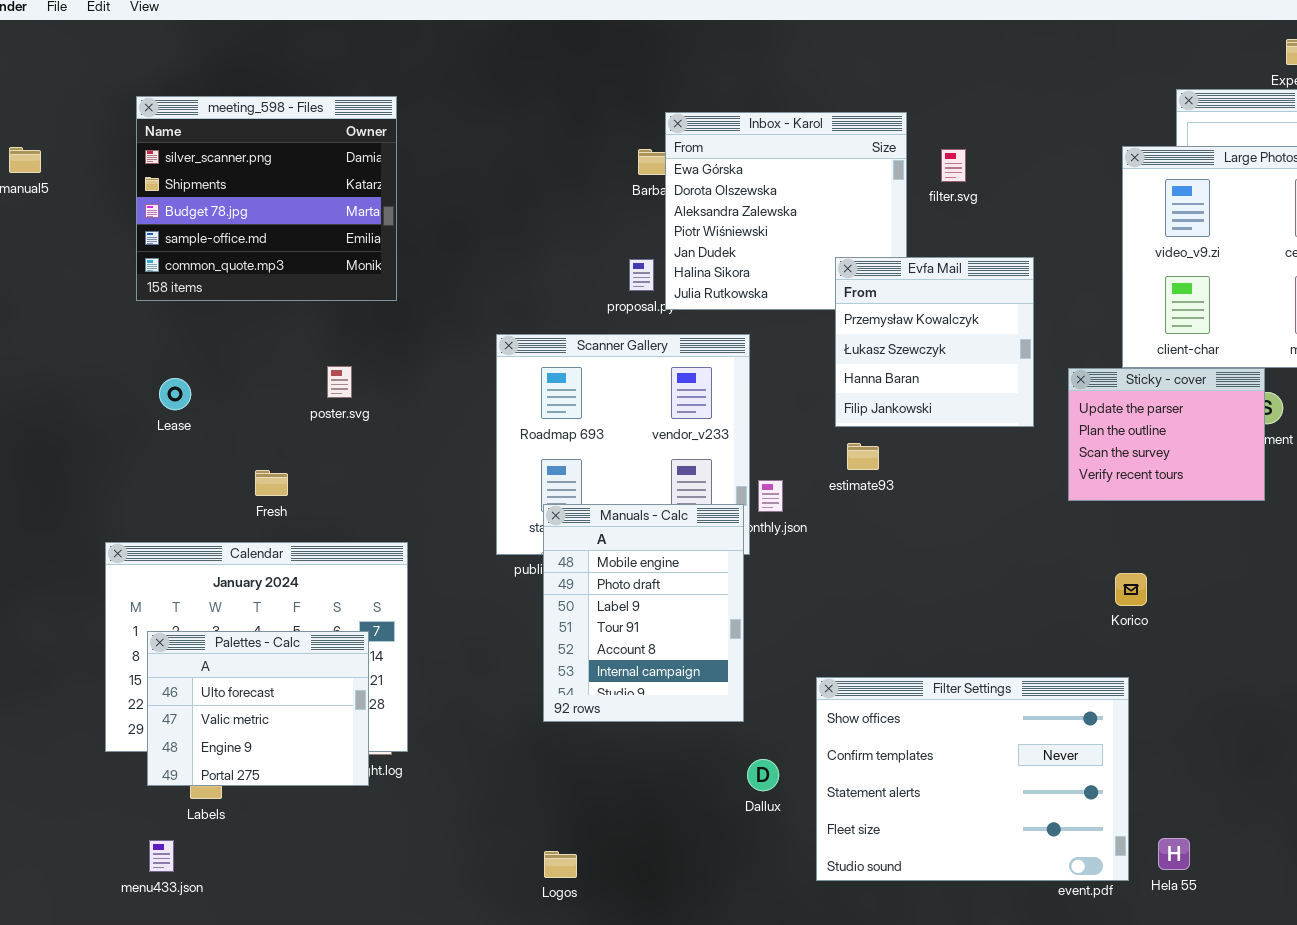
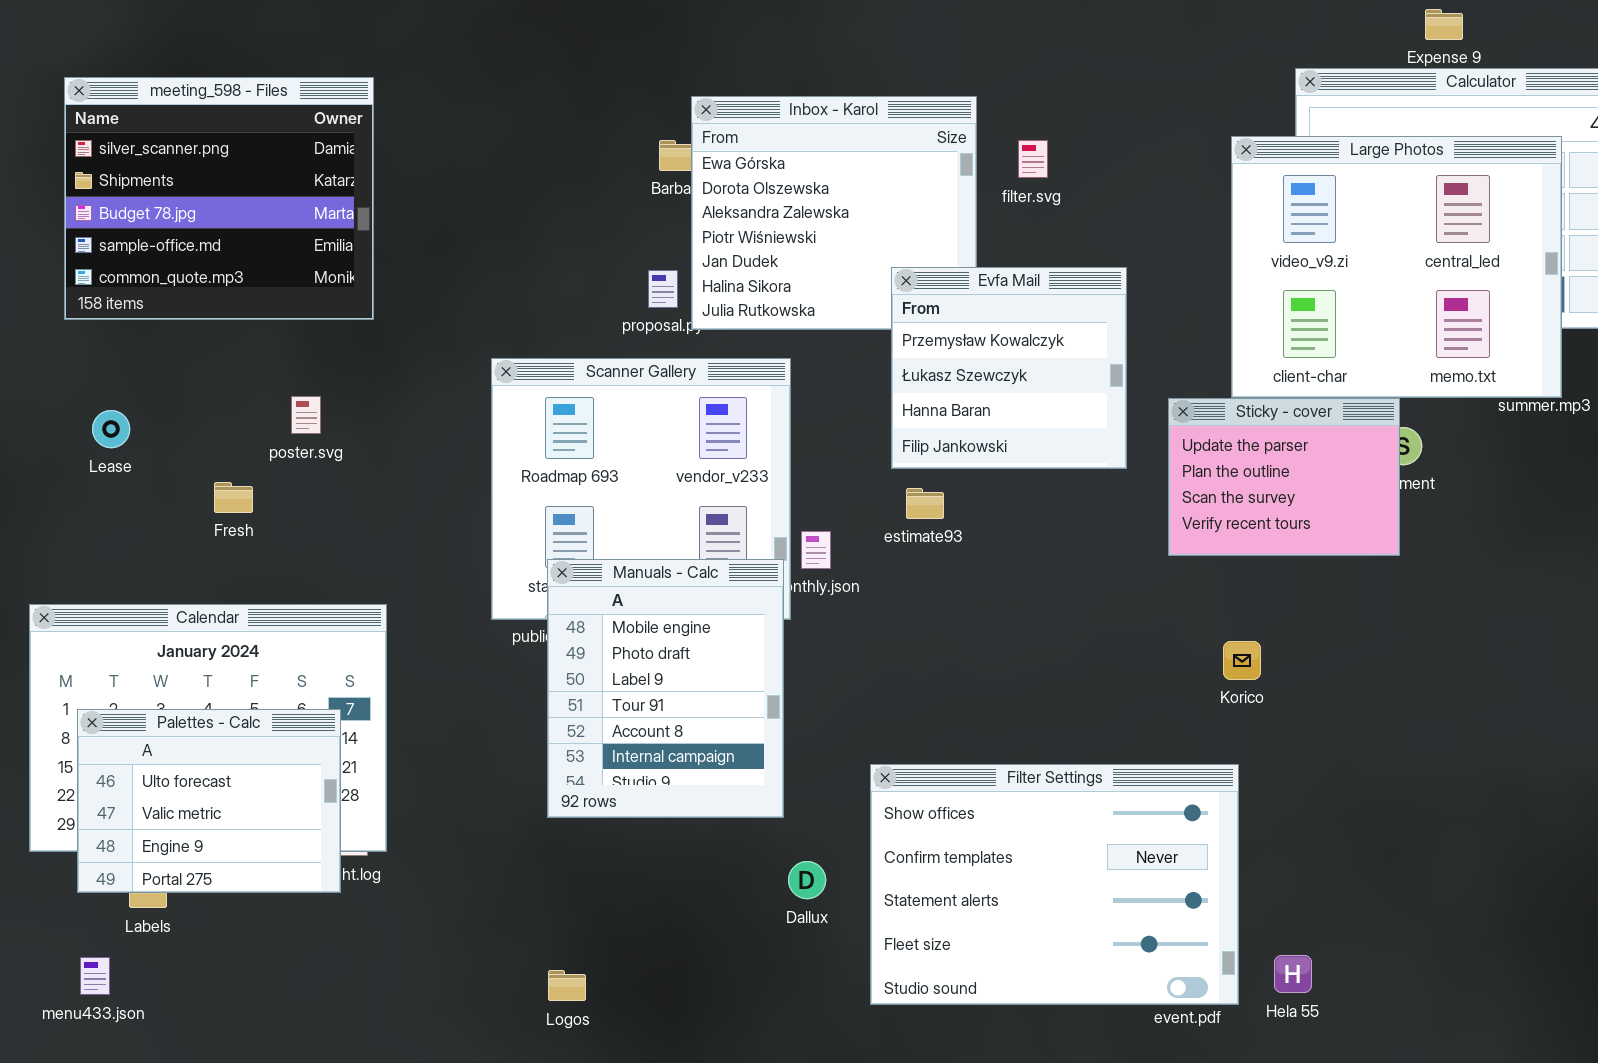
Fresh: [255,470,288,496] -> [214,482,253,513], moved

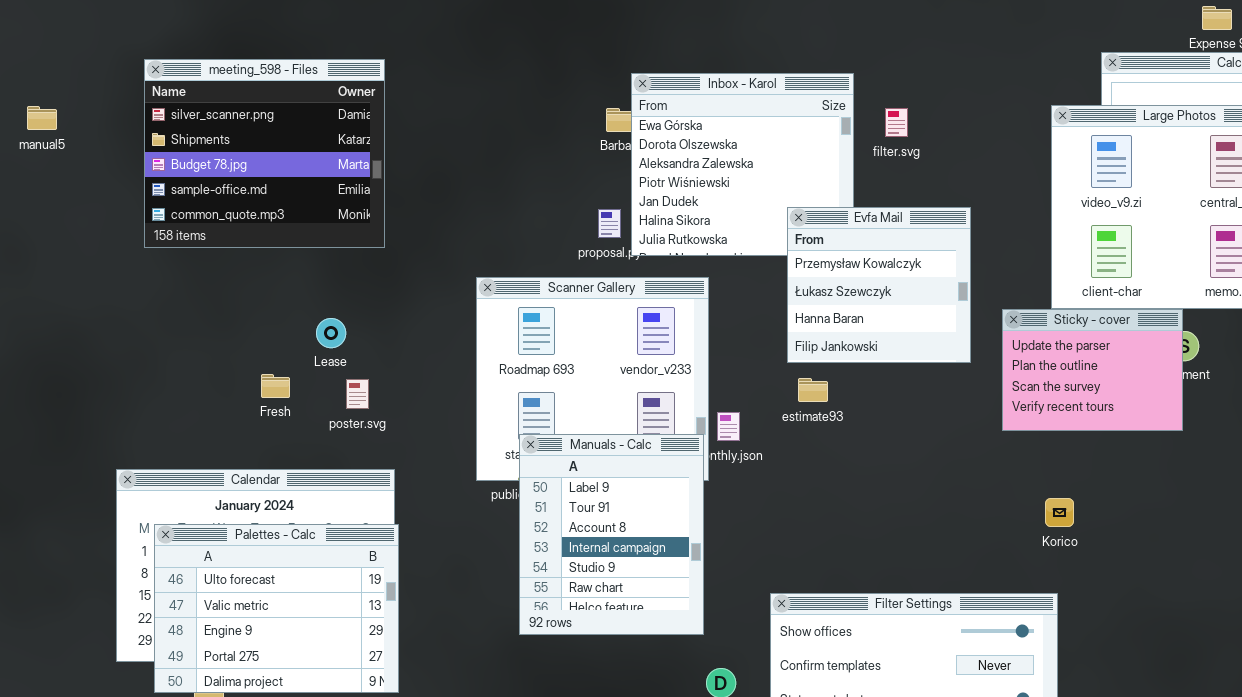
poster.svg: [291,396,321,434] -> [346,379,369,409], moved
Lease: [92,410,130,448] -> [316,318,346,348], moved
Manuals - Calc: [547,559,784,818] -> [519,434,704,635], scrolled down 2 rows
Palettes - Calc: [77,709,341,893] -> [154,524,399,693], resized

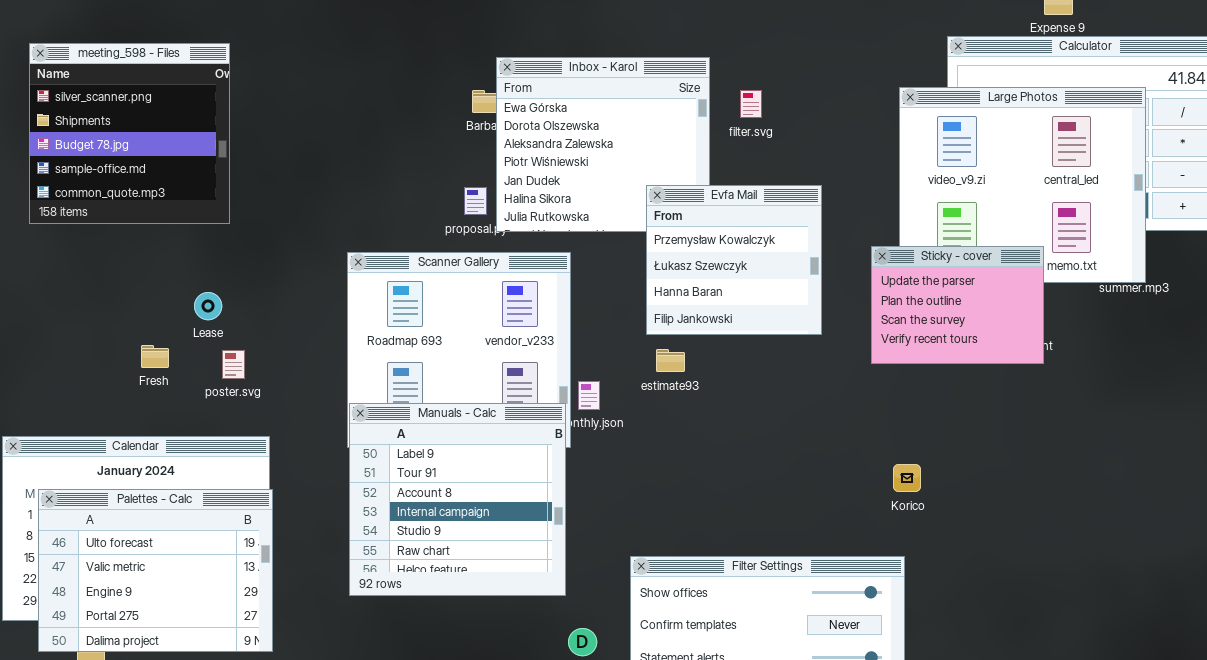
meeting_598 - Files: [144,59,385,248] -> [29,43,230,224], resized
Sticky - cover: [1002,309,1183,431] -> [871,246,1044,364], moved
Manuals - Calc: [519,434,704,635] -> [349,403,566,596], resized

